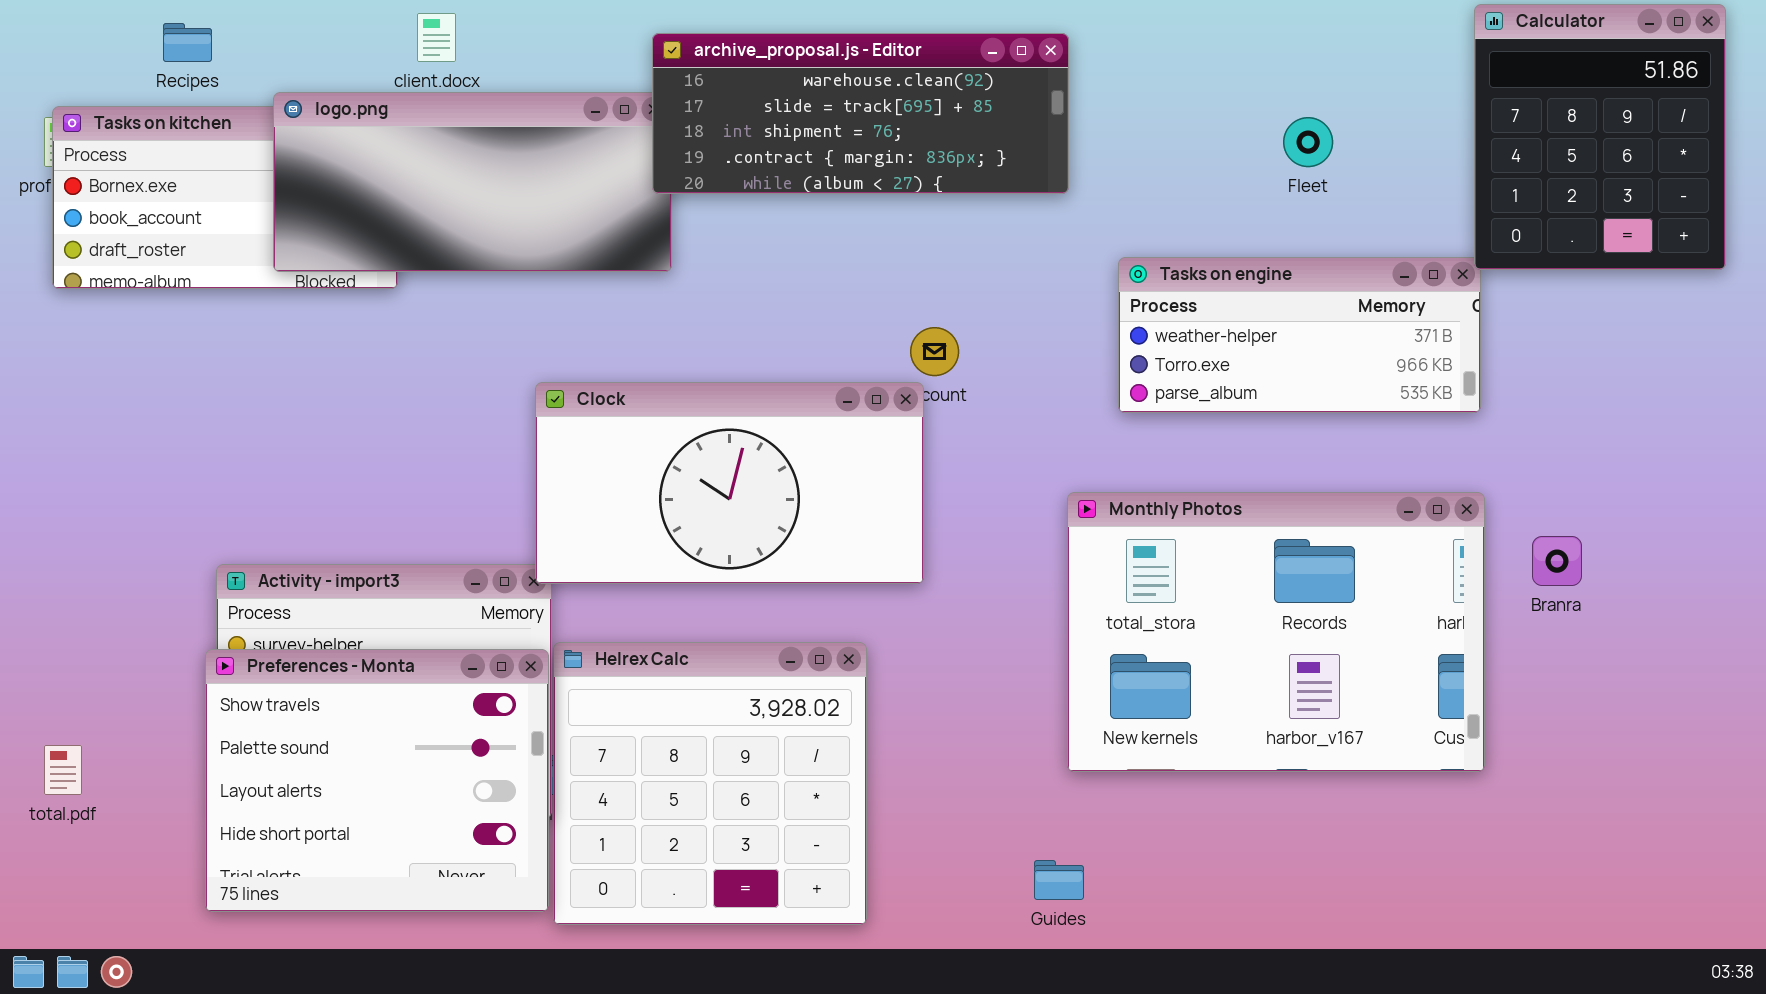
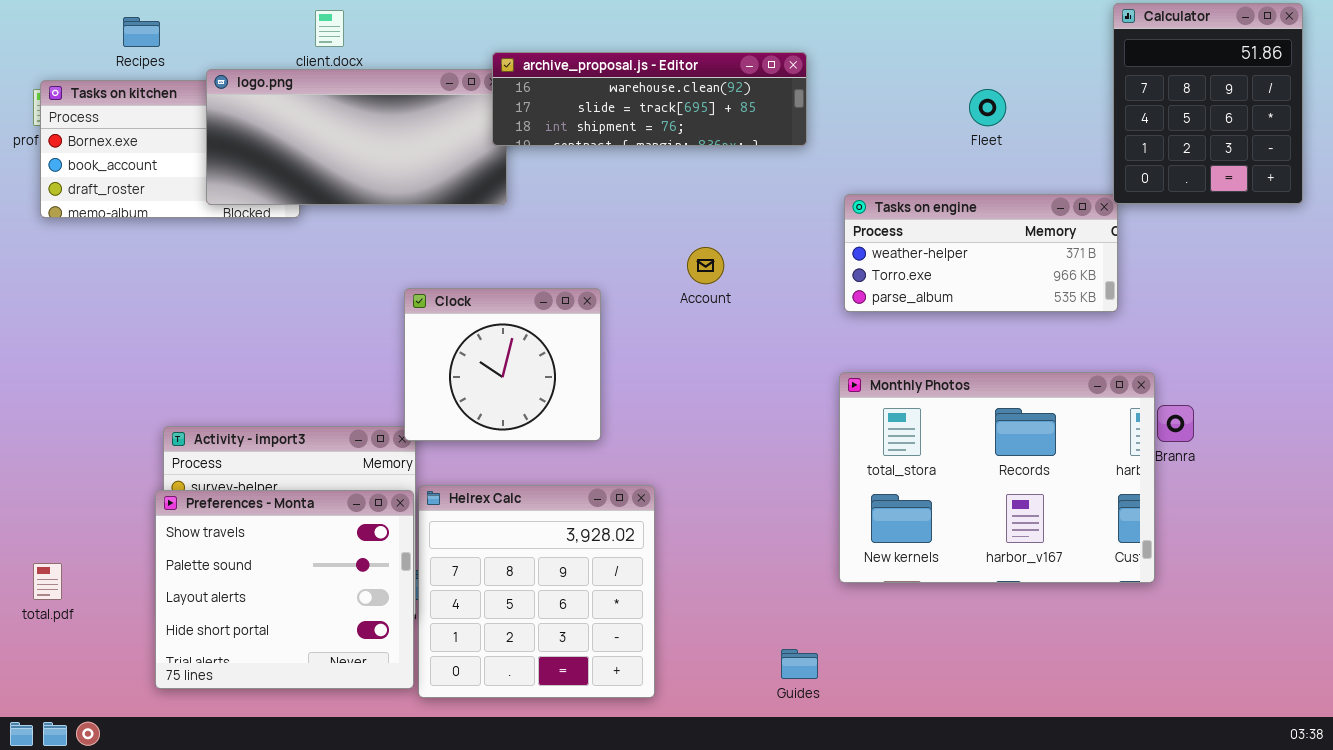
archive_proposal.js - Editor: [652,33,1069,194] -> [492,52,807,146], resized
Clock: [535,382,924,584] -> [404,288,601,441], resized
Monthly Photos: [1067,492,1485,772] -> [839,372,1155,583], moved

